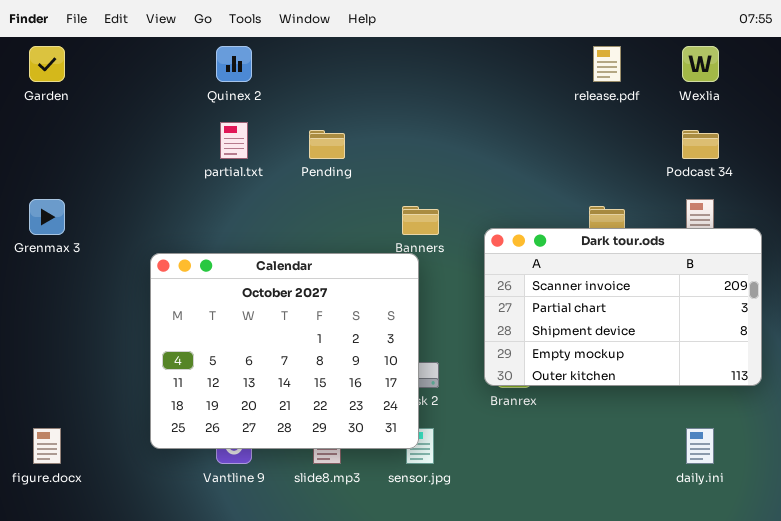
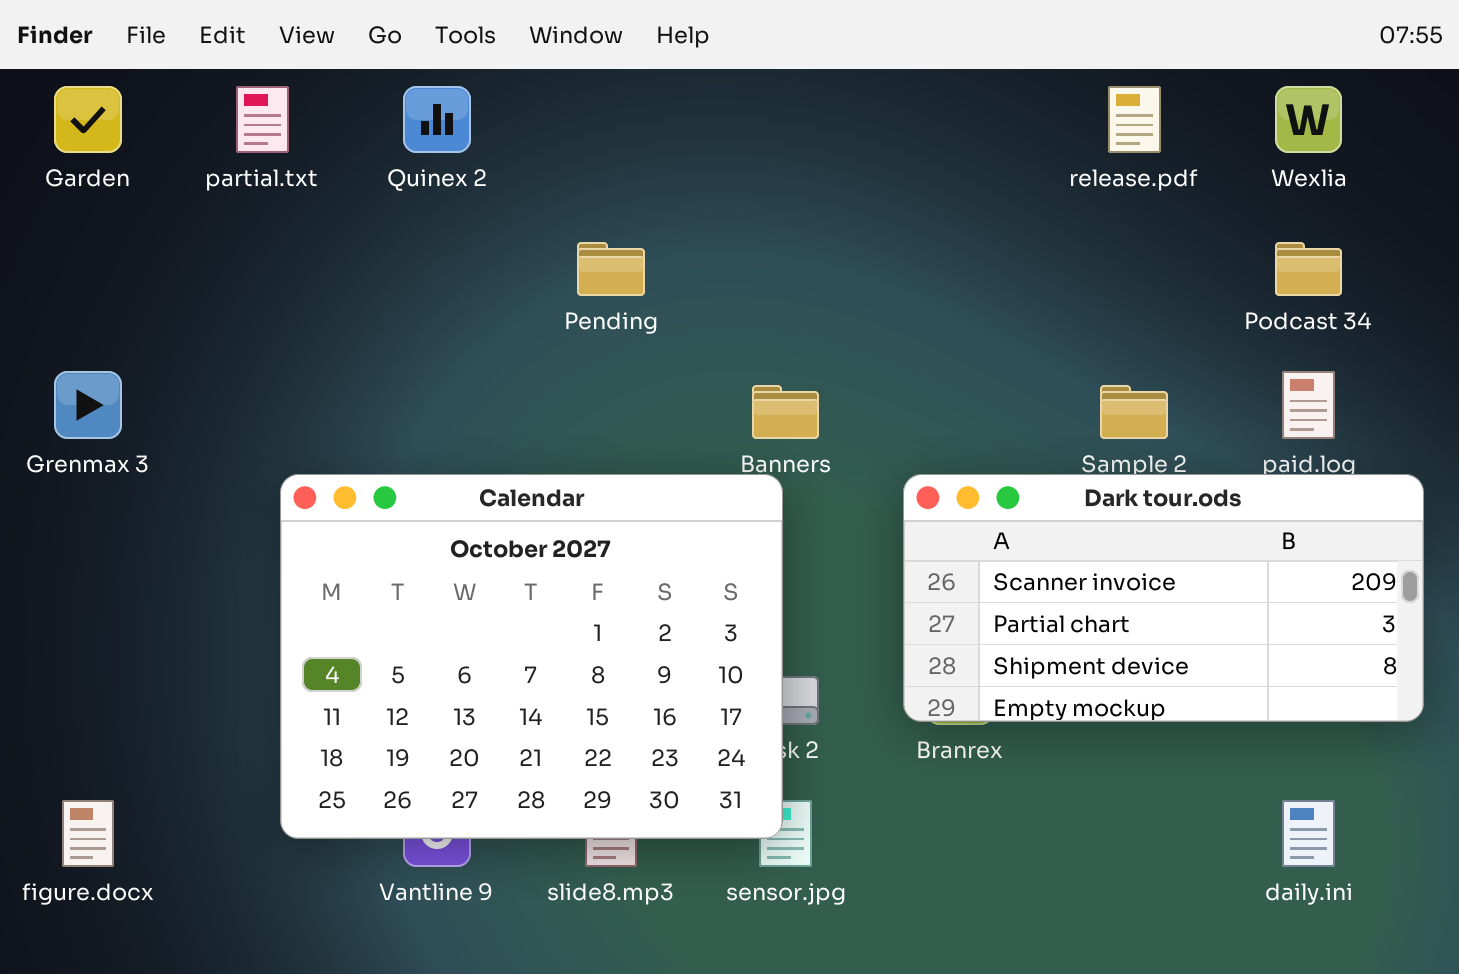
partial.txt: [220,122,248,159] -> [236,86,289,153], moved
Dark tour.ods: [484,228,762,386] -> [903,474,1424,722], resized

